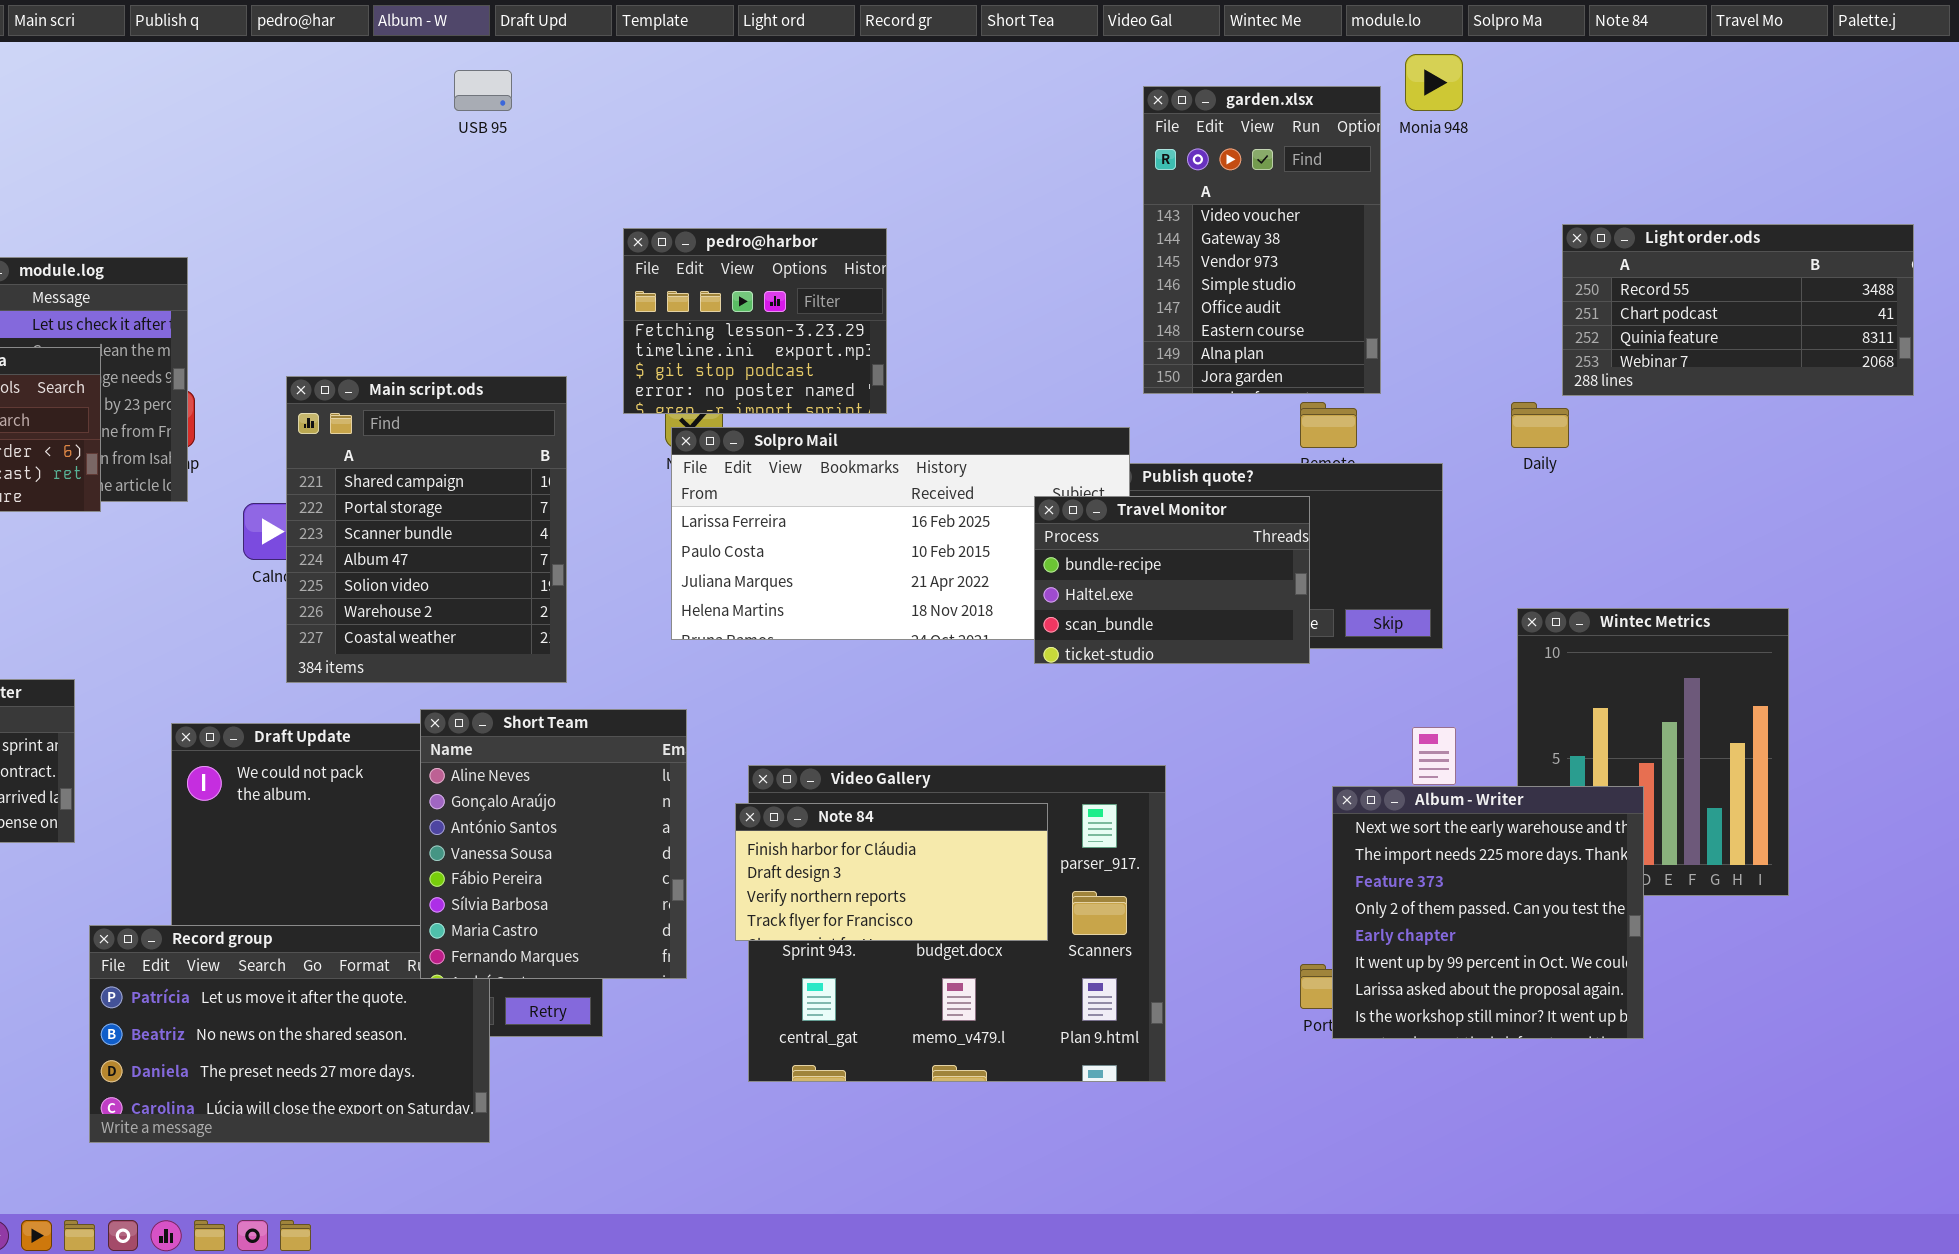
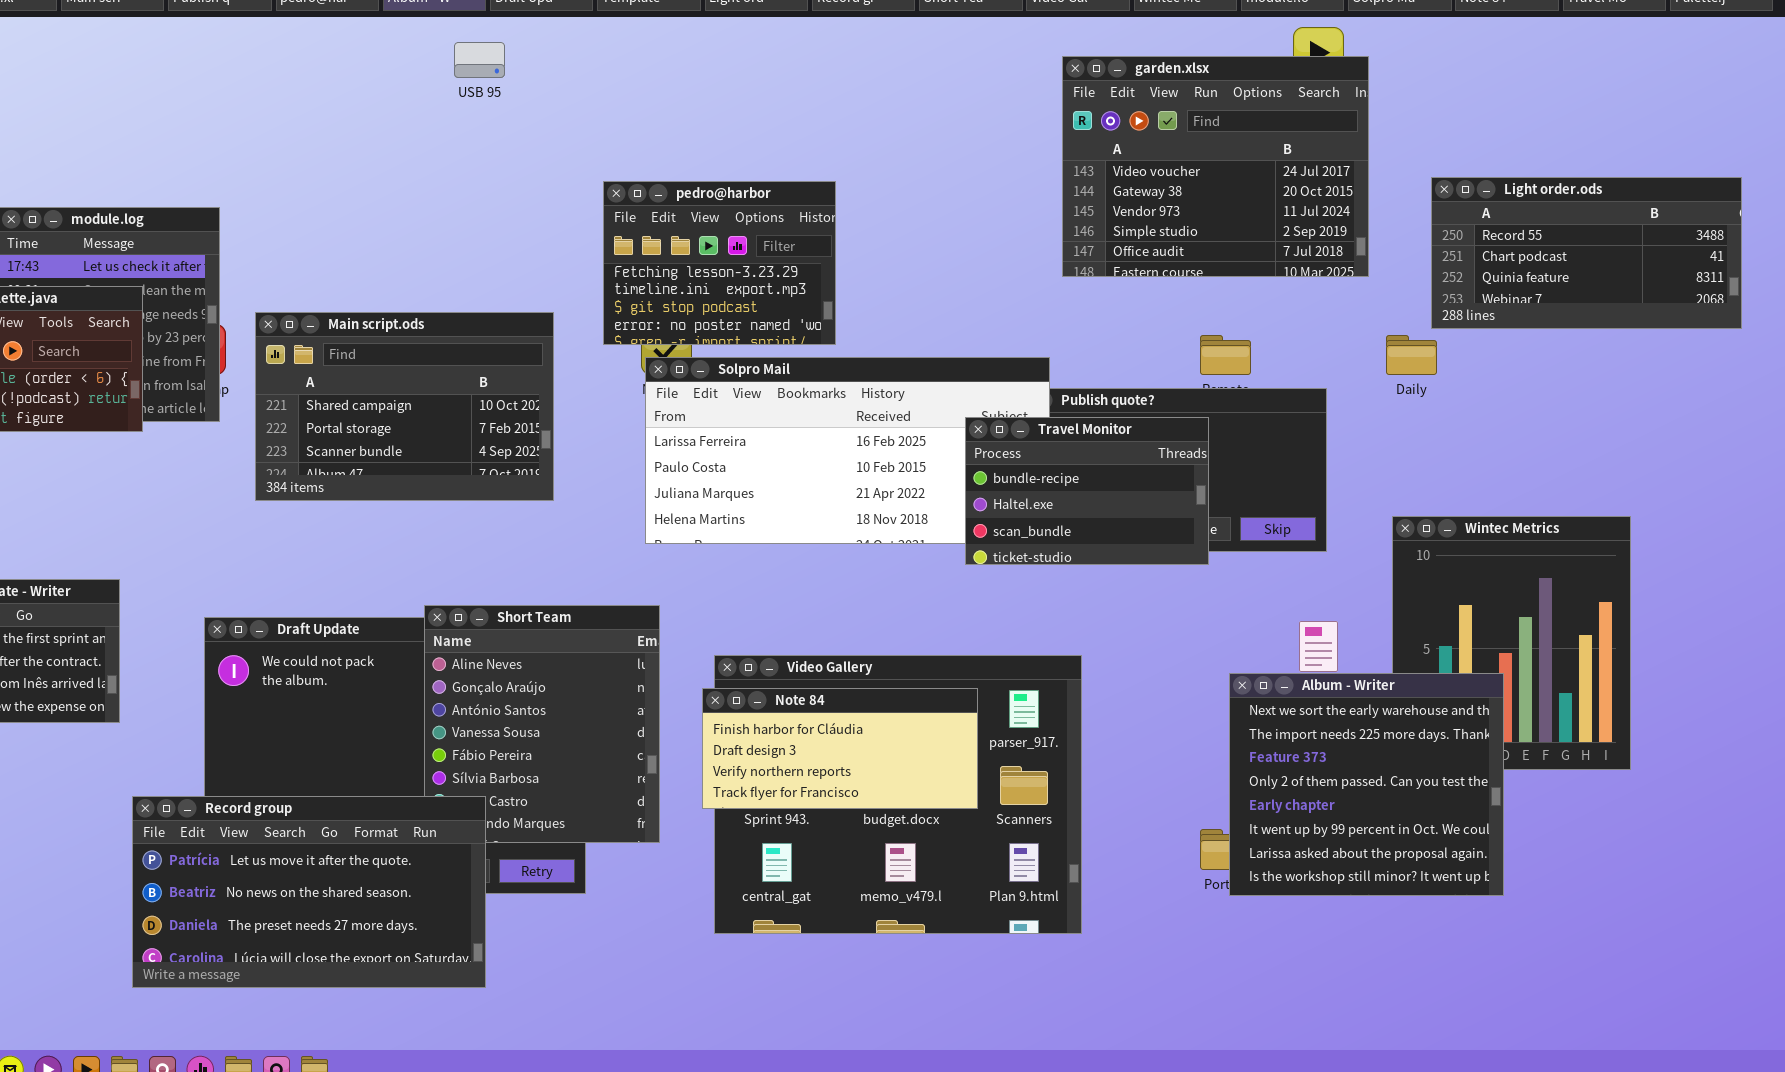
garden.xlsx: [1143,86,1381,394] -> [1062,56,1369,277], resized
Main script.ods: [286,376,567,683] -> [255,312,554,501], resized
Record group: [89,925,490,1143] -> [132,796,486,988], raised

